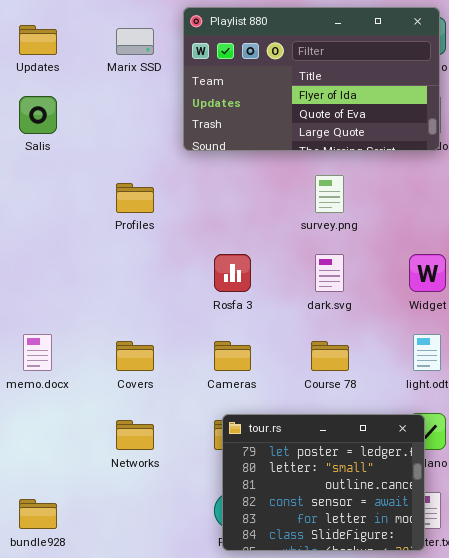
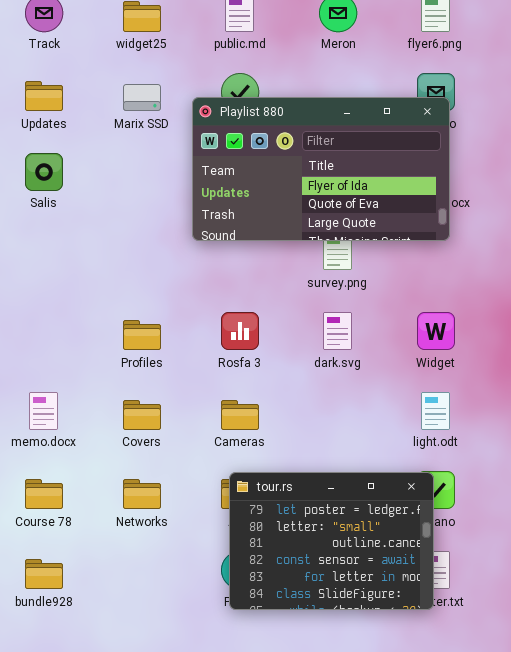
Playlist 880: [183,7,440,151] -> [192,97,450,241], moved
Profiles: [116,183,154,213] -> [123,320,161,350], moved
Course 78: [311,341,349,371] -> [25,479,63,509], moved

